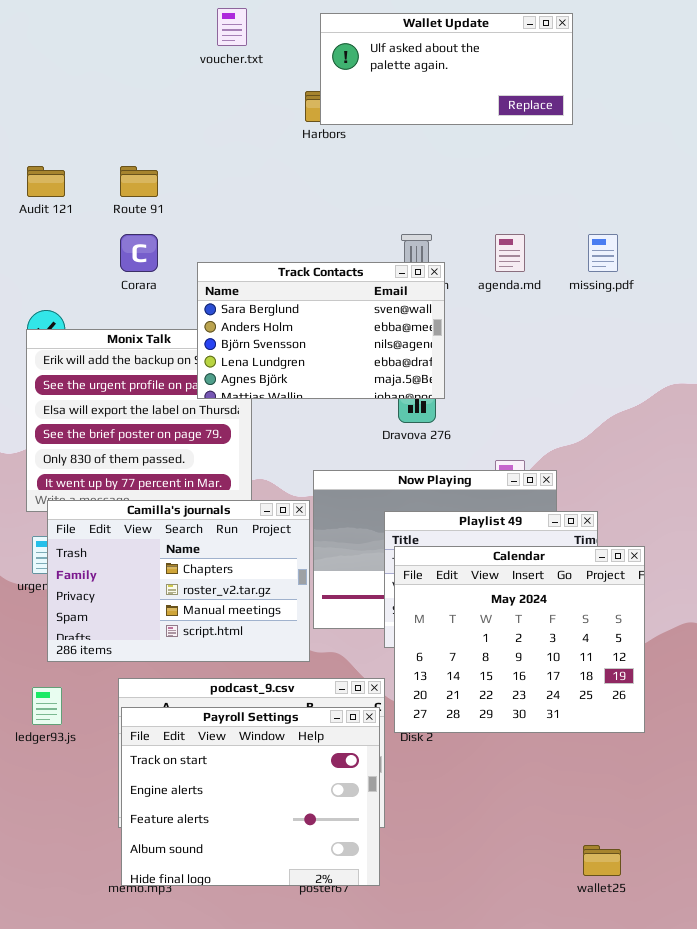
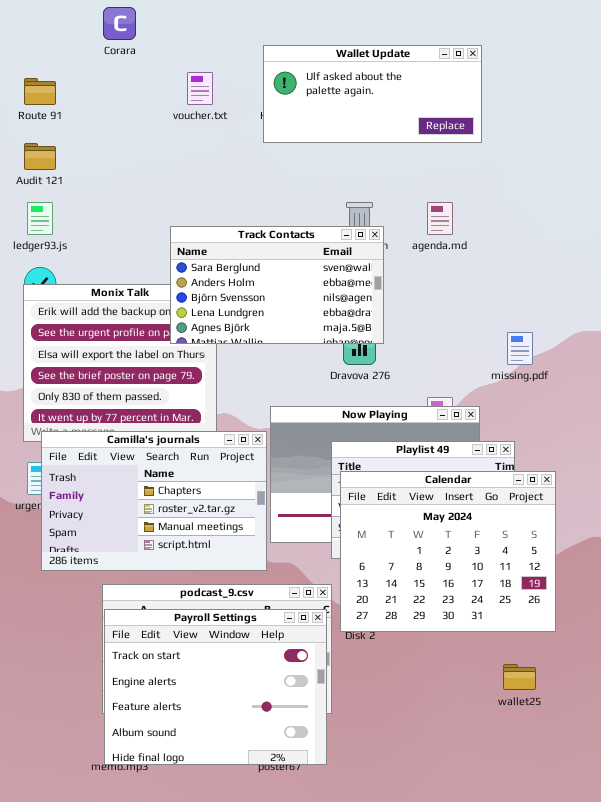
voucher.txt: [217,8,247,46] -> [187,72,213,105], moved
Wallet Update: [320,13,573,125] -> [263,45,482,143], moved
Route 91: [120,166,158,197] -> [24,78,56,105], moved
Corara: [120,234,158,272] -> [103,7,136,40], moved
missing.pdf: [588,234,618,272] -> [507,332,533,365], moved
ledger93.js: [32,687,62,725] -> [27,202,53,235], moved
wallet25: [583,845,621,876] -> [503,664,536,690], moved

